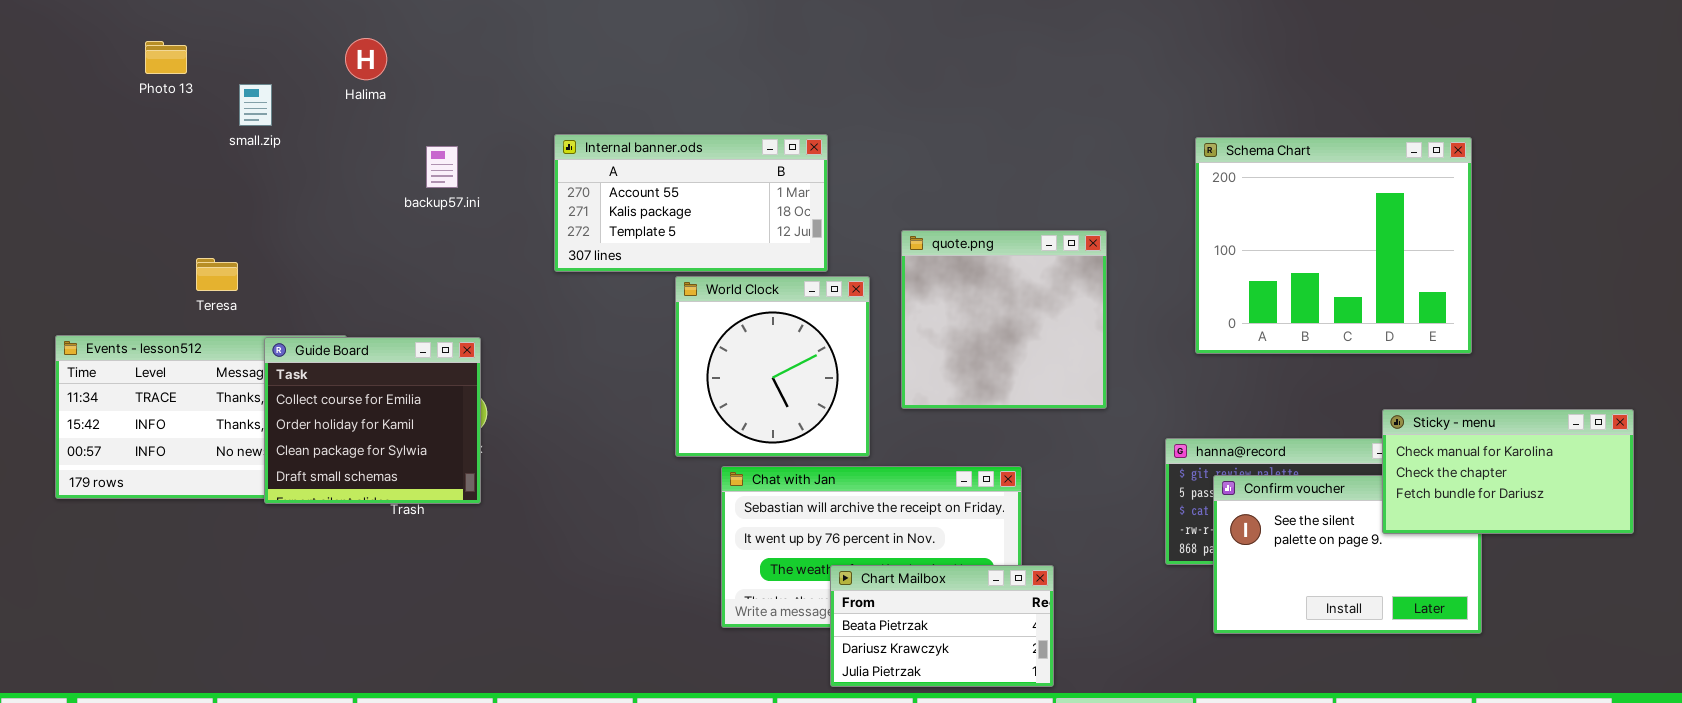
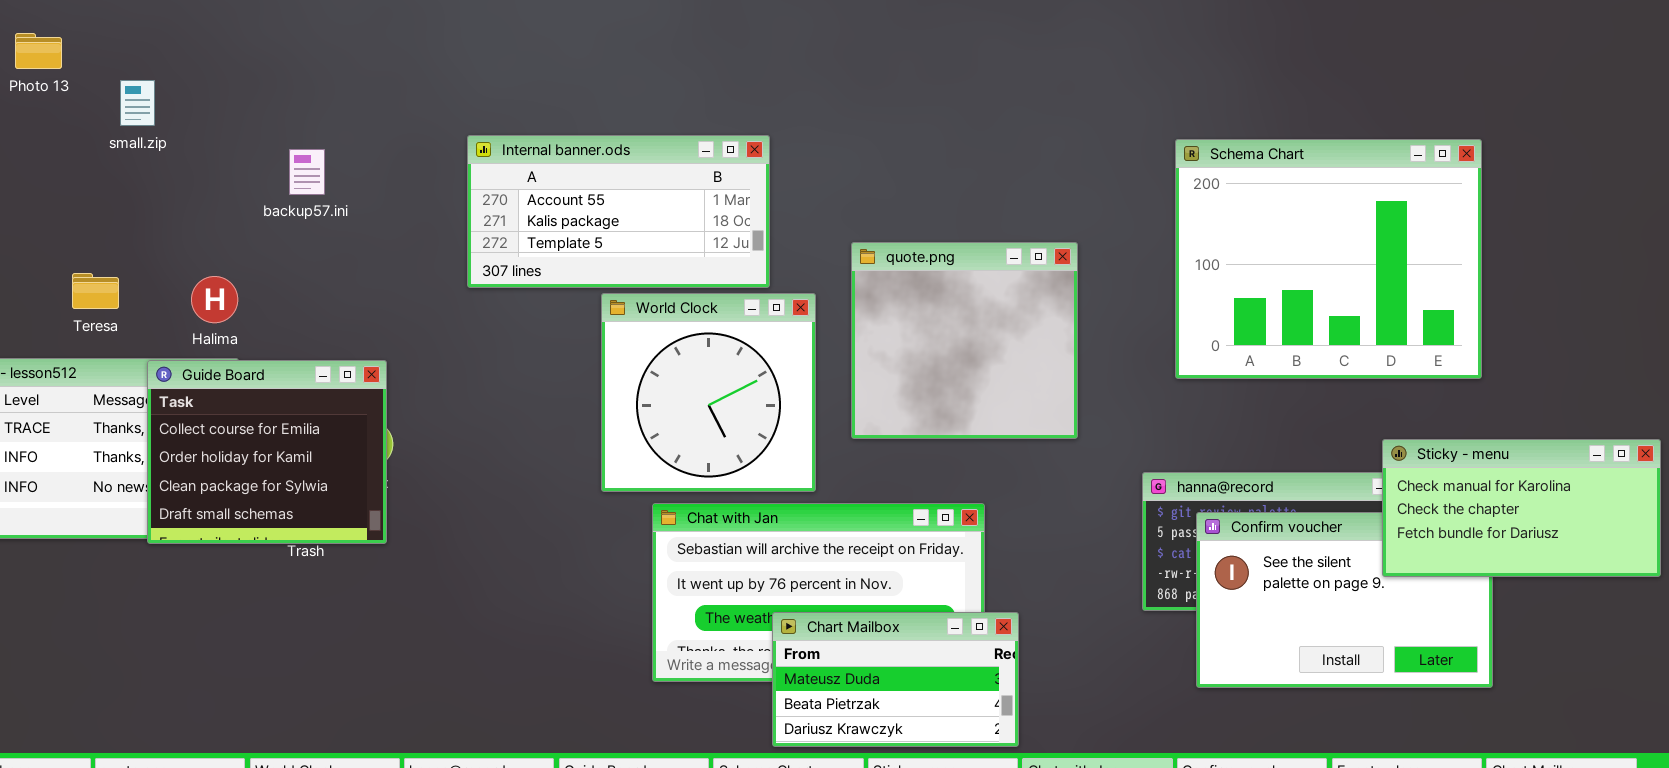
Halima: [345,38,387,80] -> [191,276,238,323], moved
backup57.ini: [426,146,458,188] -> [289,149,325,195], moved
Chart Mailbox: [830,565,1054,687] -> [772,612,1019,747], scrolled up 1 row

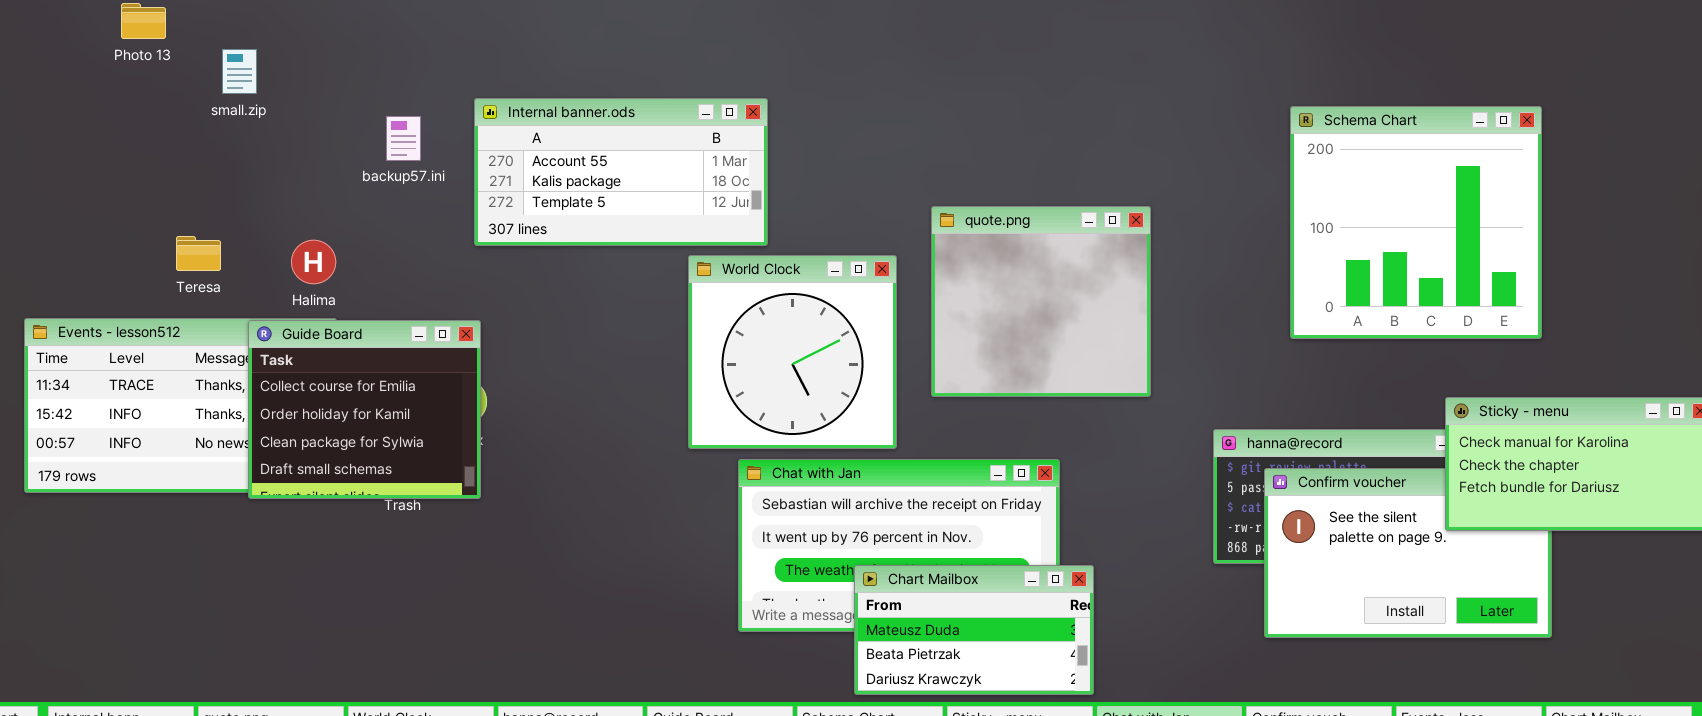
Internal banner.ods: [467,135,770,288] -> [474,98,768,246], moved
Schema Chart: [1175,139,1482,379] -> [1290,106,1542,339], resized

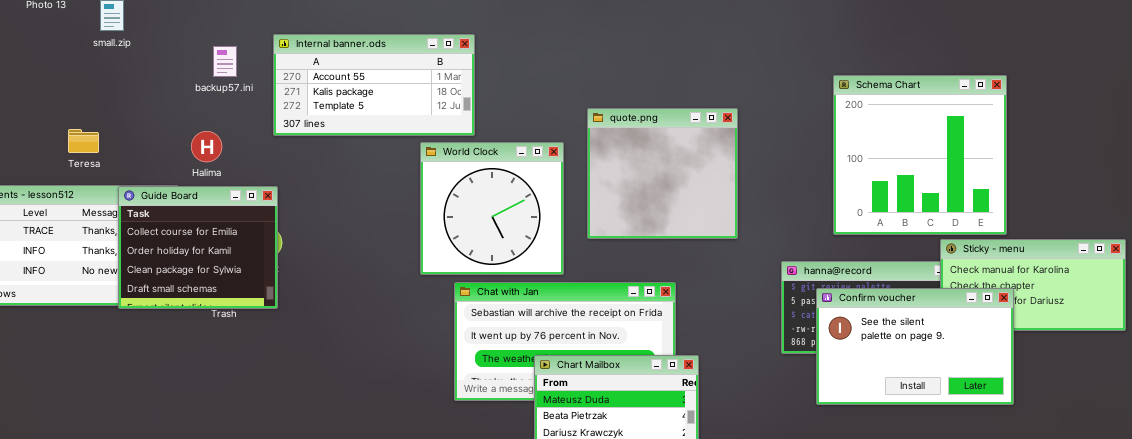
Schema Chart: [1290,106,1542,339] -> [833,75,1007,235], moved
Halima: [291,240,336,284] -> [191,131,222,162], moved
Confirm voucher: [1264,468,1552,638] -> [816,288,1014,405], raised

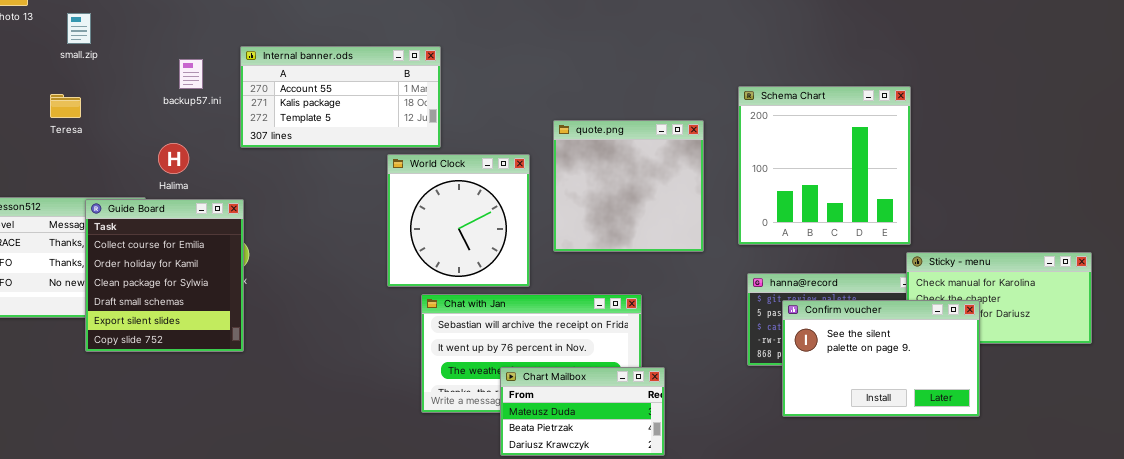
Schema Chart: [833,75,1007,235] -> [738,86,911,245], moved
Teresa: [68,129,99,153] -> [50,94,81,118], moved
Guide Board: [118,186,278,309] -> [85,199,244,352], resized

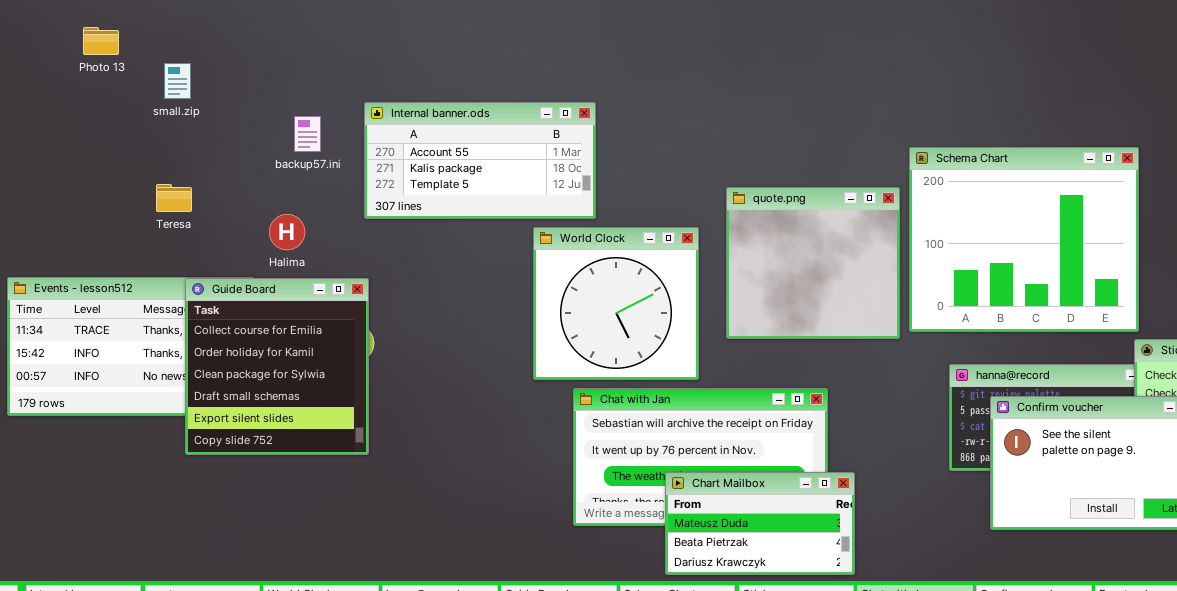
Schema Chart: [738,86,911,245] -> [909,147,1139,332], resized
Teresa: [50,94,81,118] -> [156,184,192,212], moved

